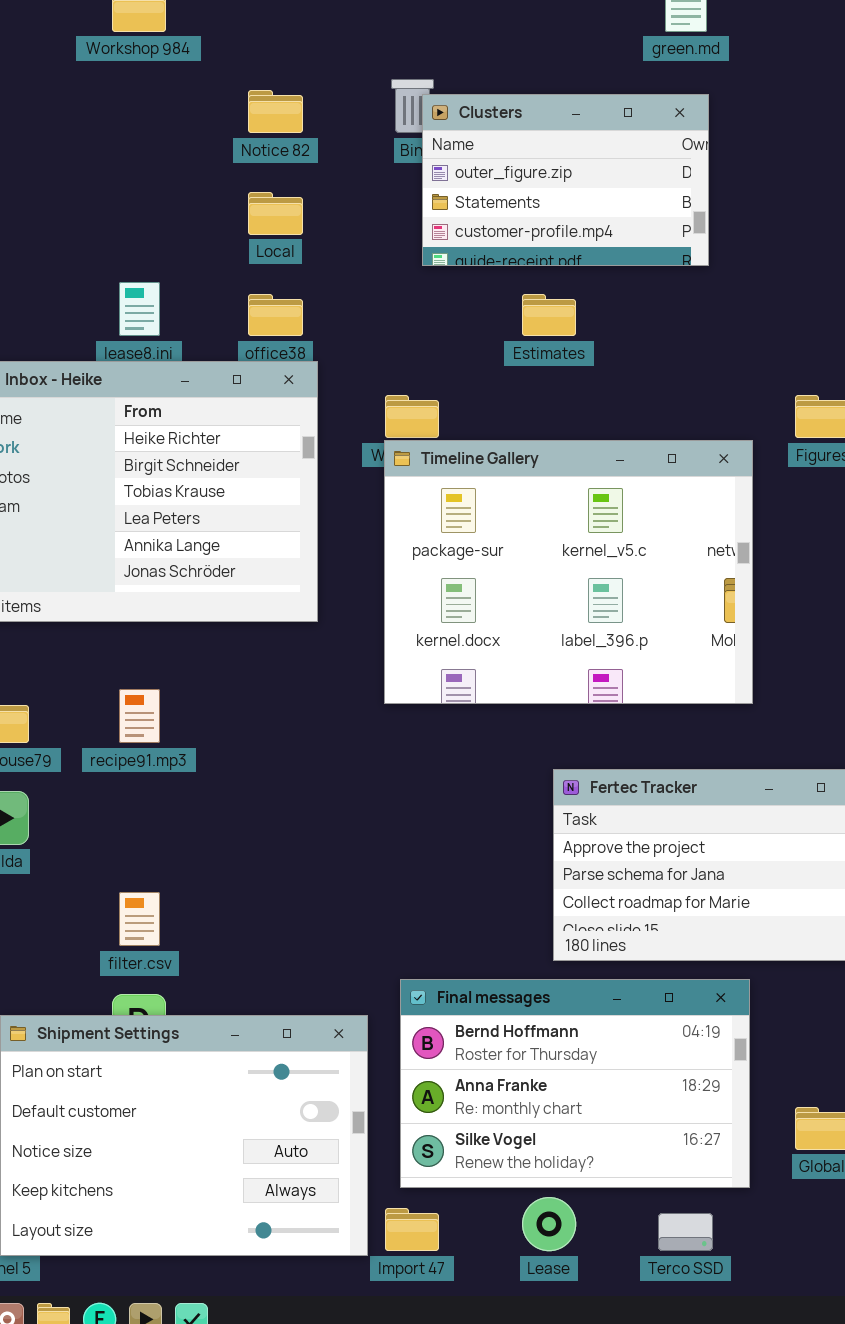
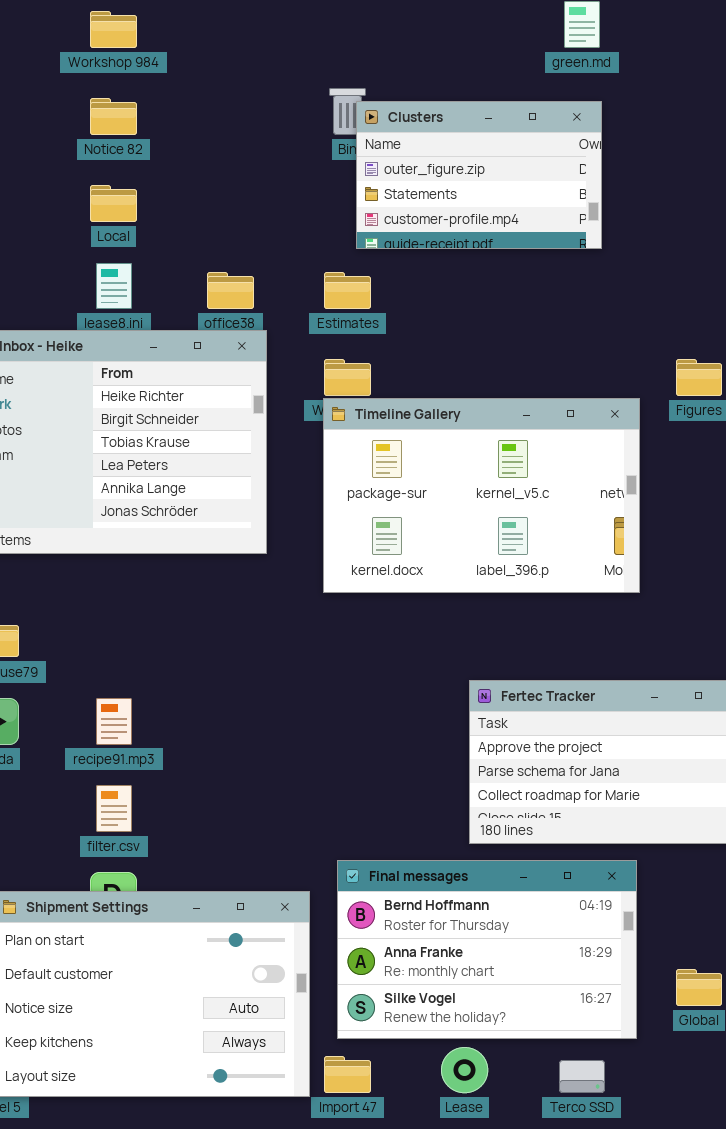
Notice 82: [248,90,303,133] -> [90,98,137,135], moved
Local: [248,192,303,235] -> [90,185,137,222], moved
Estimates: [522,294,576,336] -> [324,272,371,309], moved
Timeline Gallery: [384,440,753,704] -> [323,398,640,593], resized
recipe91.mp3: [119,689,160,743] -> [96,698,132,745], moved

